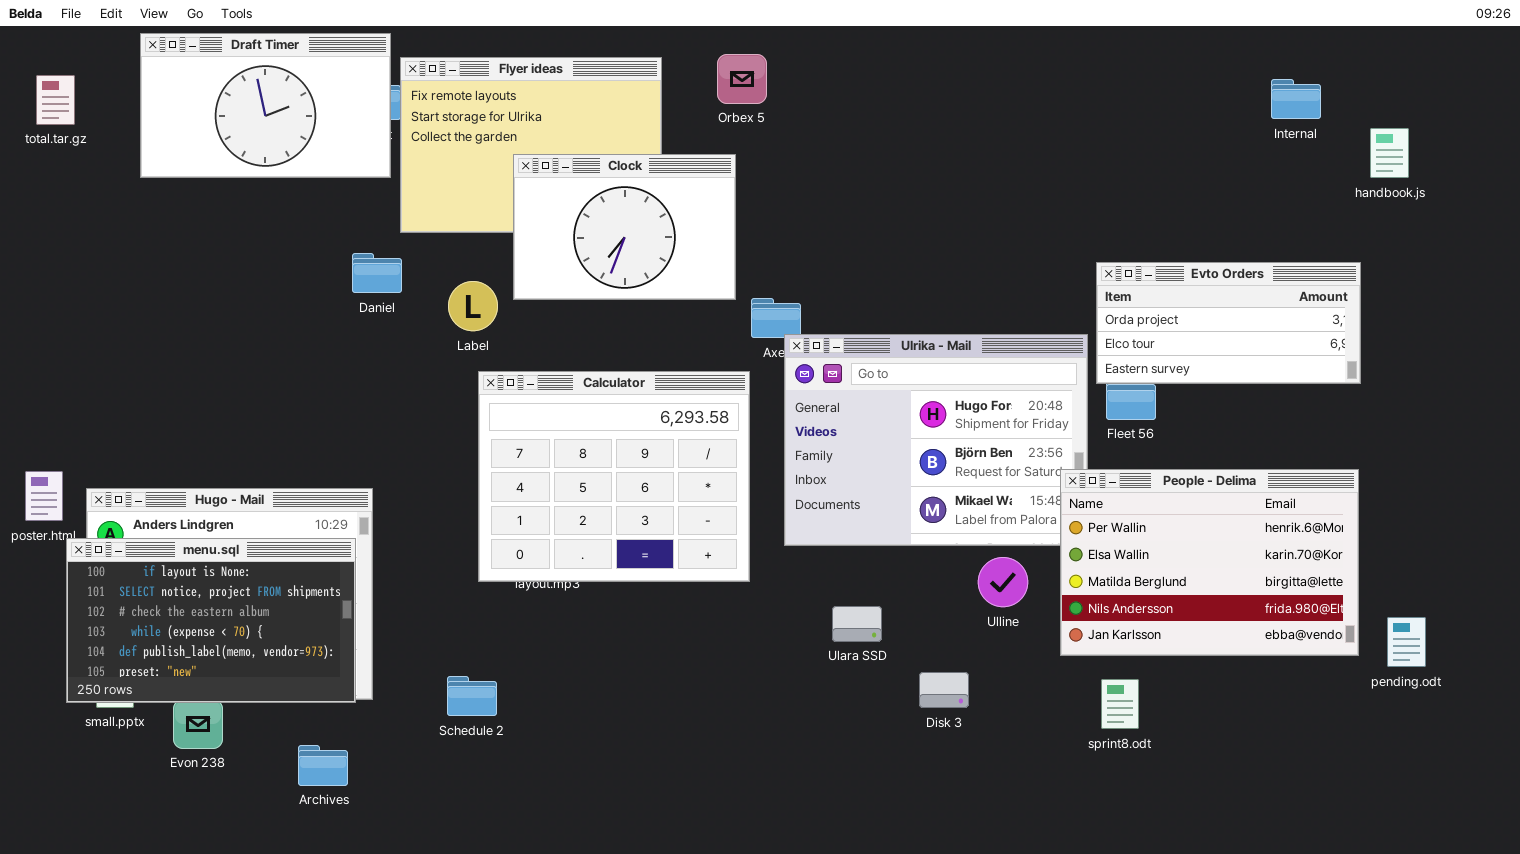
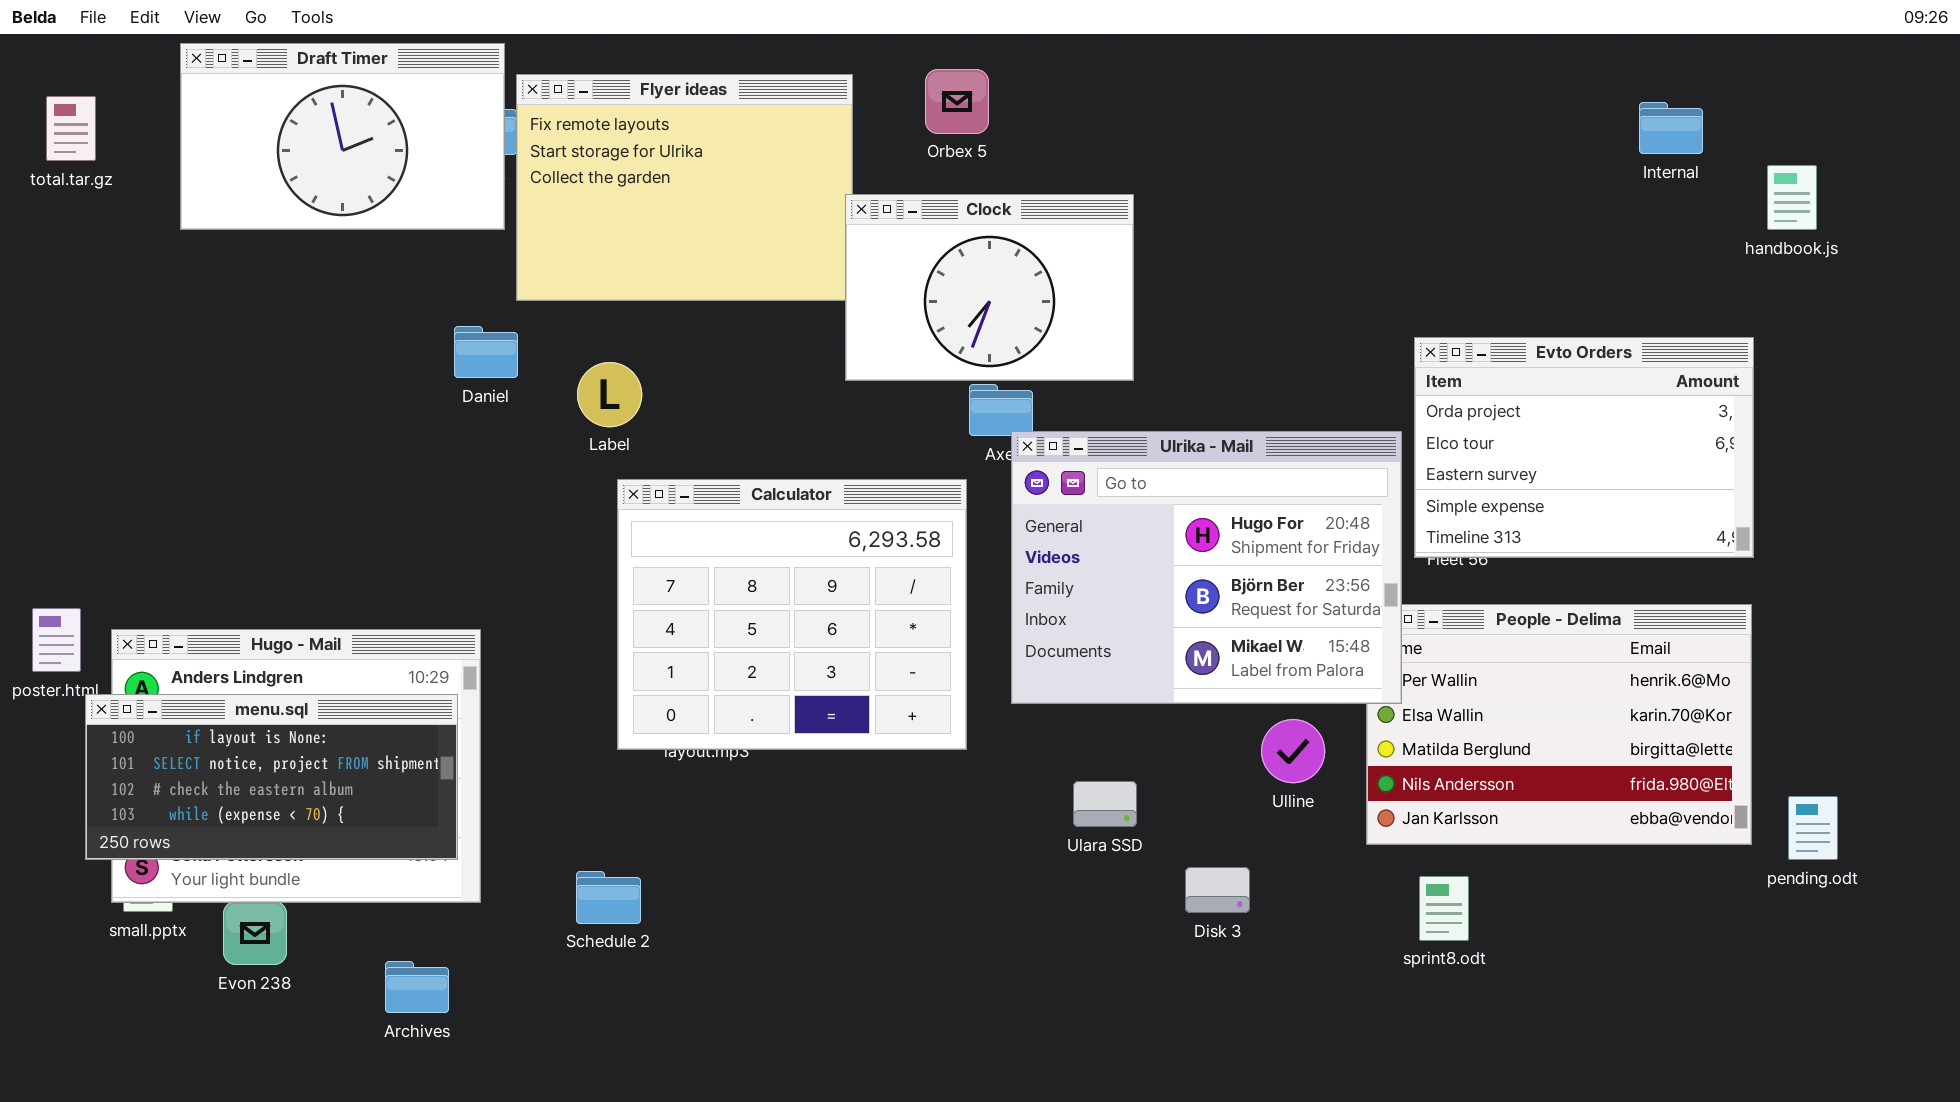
Clock: [513,154,736,300] -> [845,194,1134,381], moved
Evto Orders: [1096,262,1361,384] -> [1414,337,1754,558], resized
Ulrika - Mail: [784,334,1088,546] -> [1011,431,1402,704], raised
menu.sql: [66,538,356,703] -> [85,694,458,860], resized

